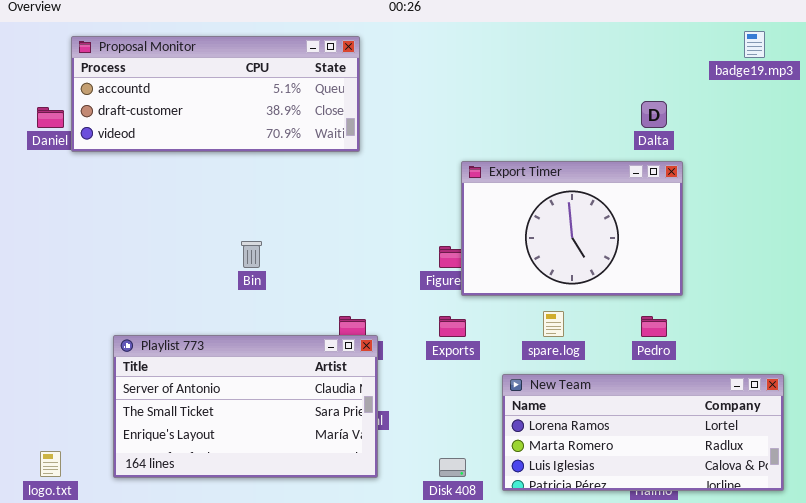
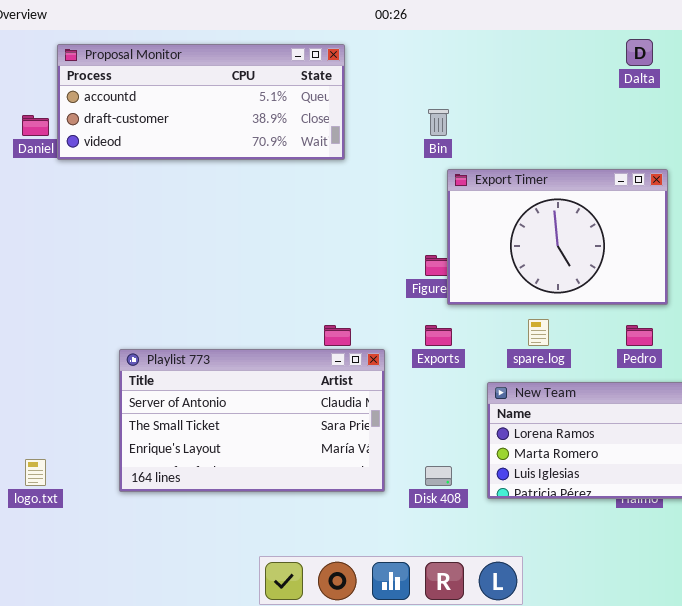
Dalta: [641,101,667,128] -> [626,39,653,66], moved
Bin: [241,241,262,268] -> [428,109,449,136], moved
Playlist 773: [113,335,378,478] -> [119,349,385,492], moved

